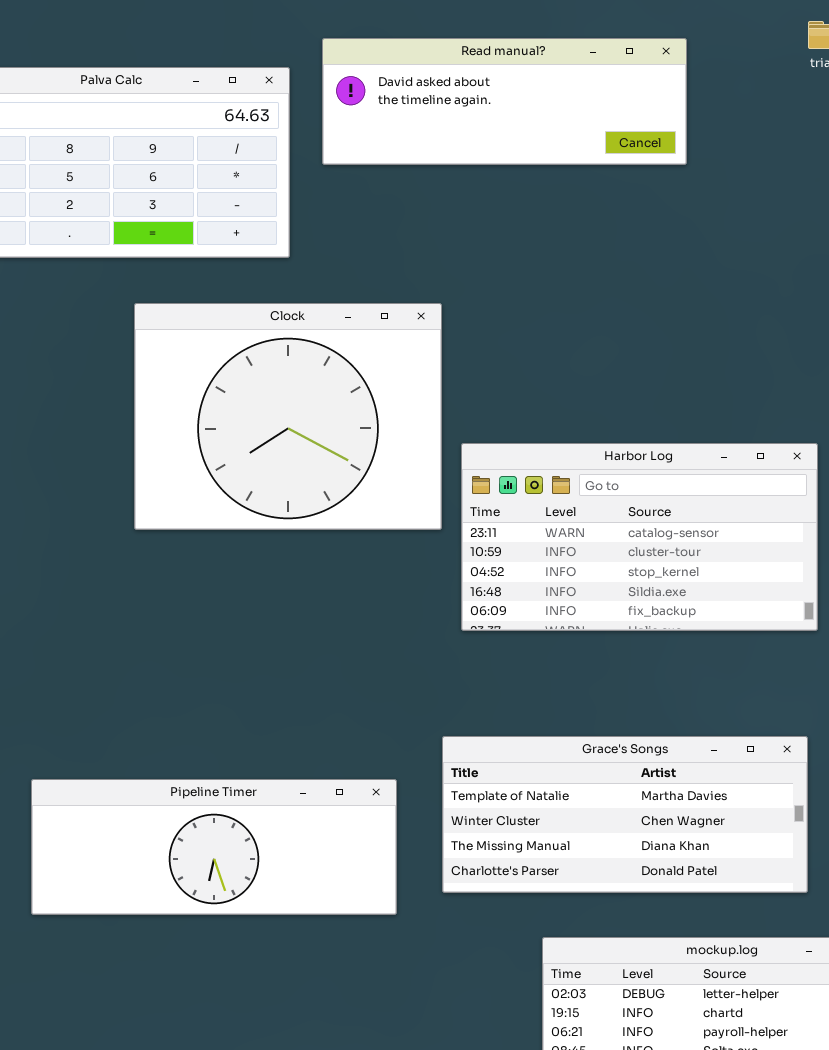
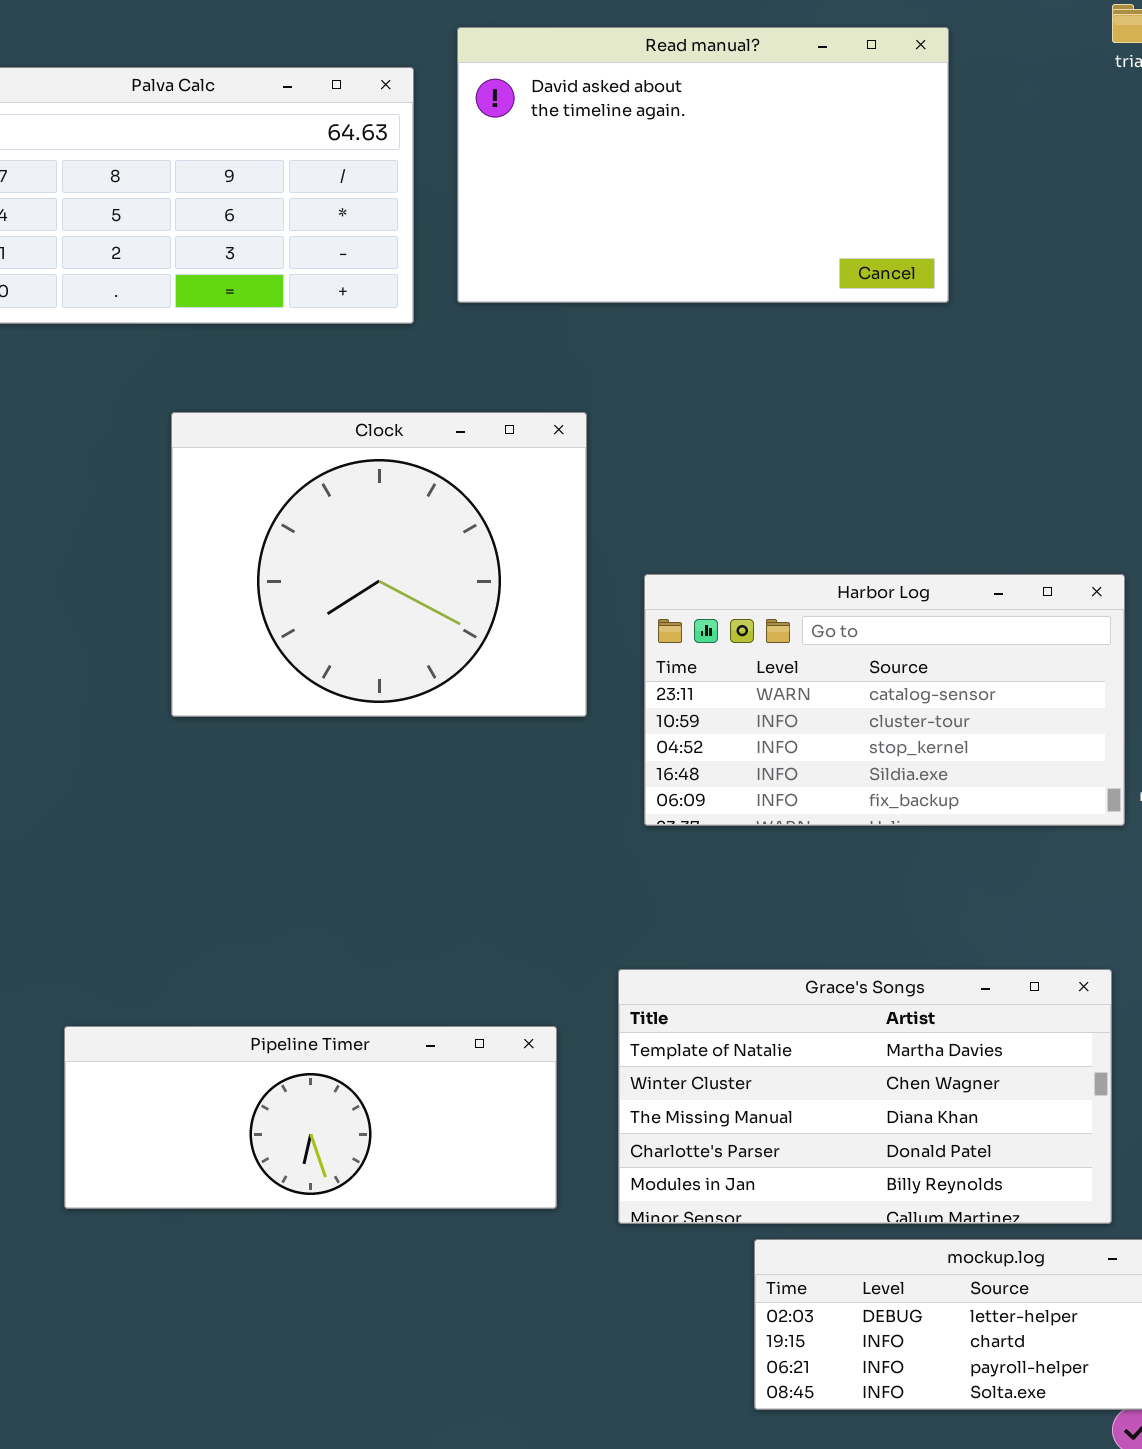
Read manual?: [322,38,687,165] -> [457,27,949,303], resized
Clock: [134,303,442,530] -> [171,412,587,717], moved
Grace's Songs: [442,736,808,893] -> [618,969,1112,1224], resized

